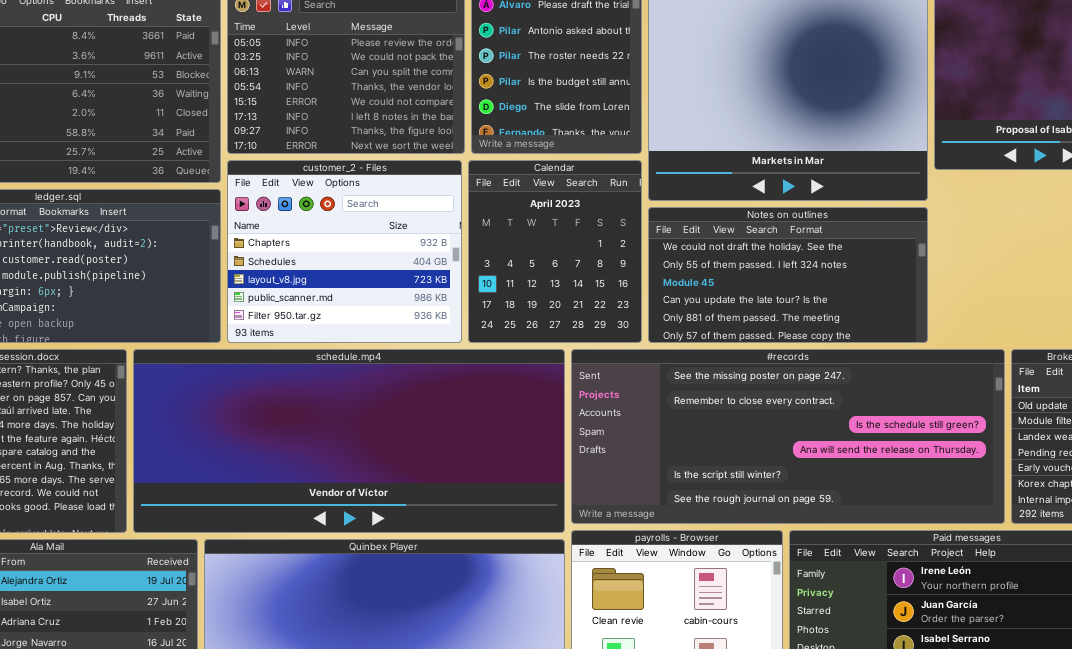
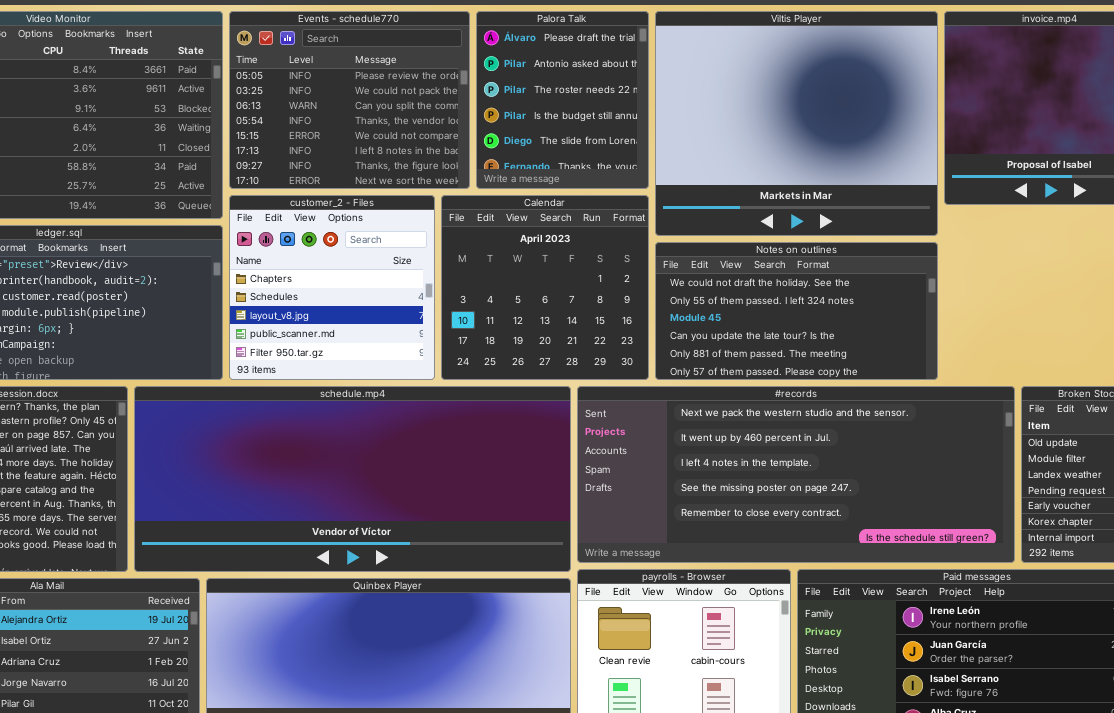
customer_2 - Files: [227,160,462,343] -> [229,195,435,380], resized
Calendar: [468,160,642,343] -> [441,195,649,380], resized
#records: [571,349,1005,524] -> [577,386,1015,563], scrolled up 3 rows

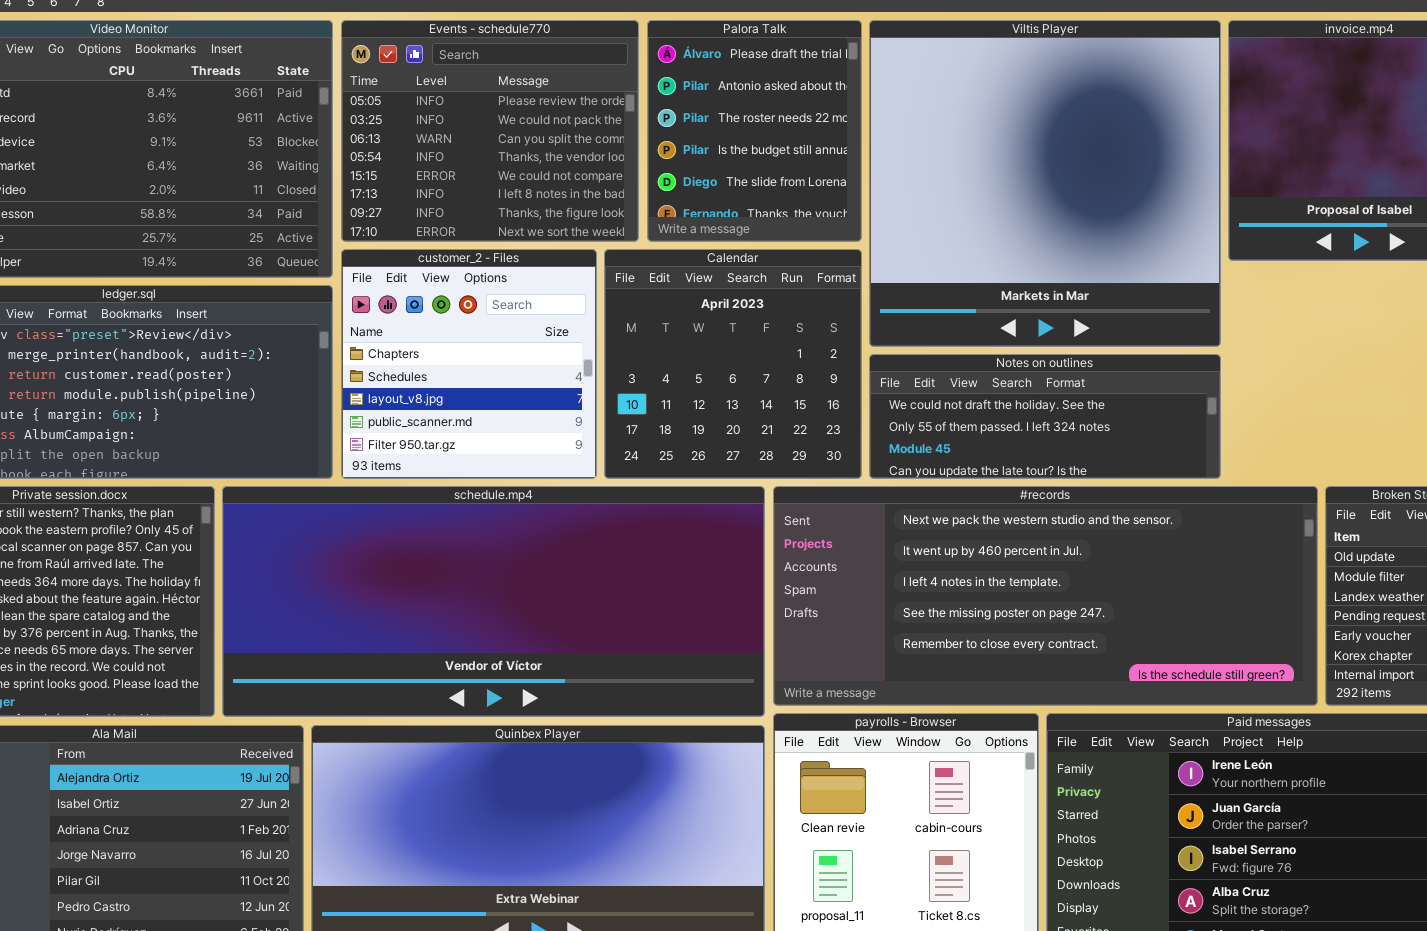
Viltis Player: [655,11,938,236] -> [869,20,1221,347], resized
Notes on outlines: [655,242,938,380] -> [869,354,1221,479], resized

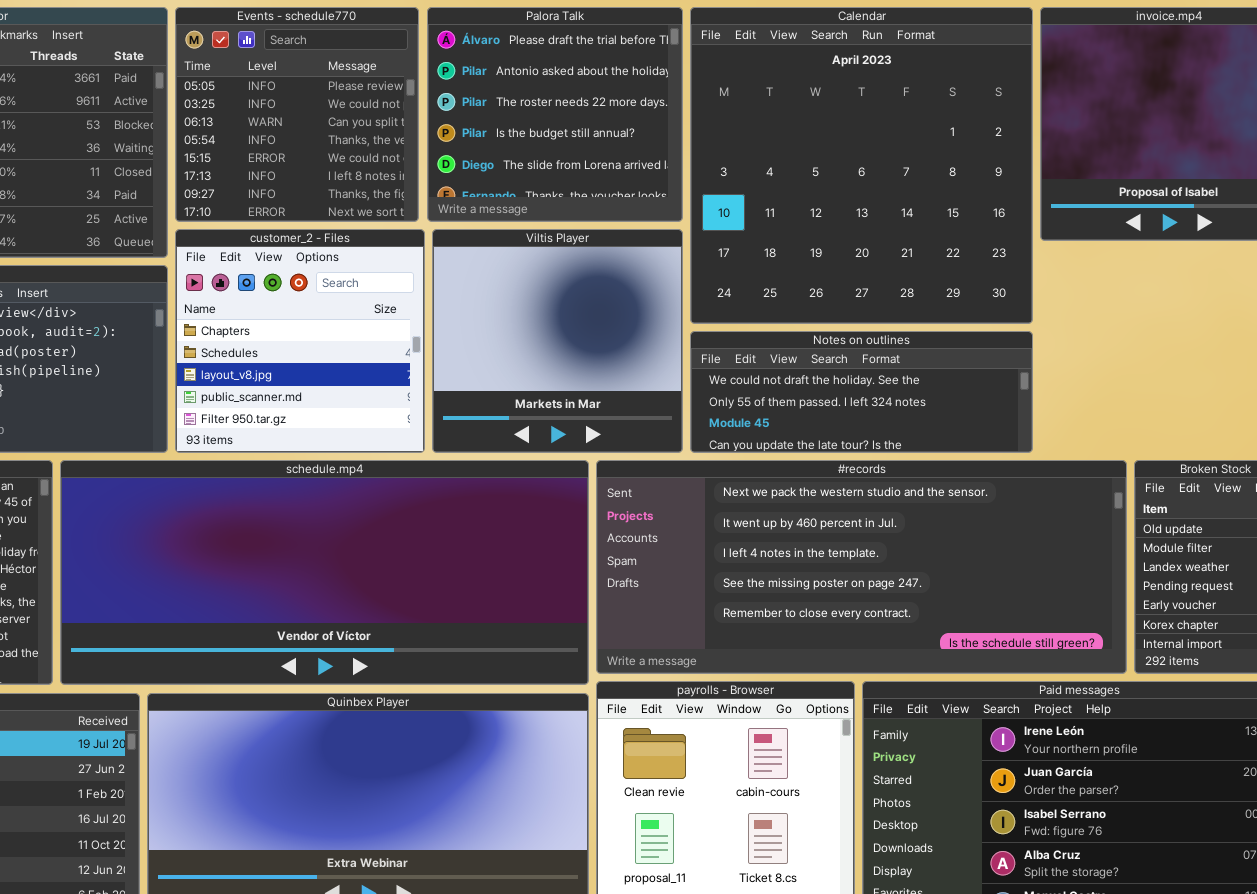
Events - schedule770: [341,20,639,242] -> [175,7,419,222], resized
Palora Talk: [647,20,862,242] -> [427,7,683,222], resized
Viltis Player: [869,20,1221,347] -> [432,229,683,453], moved, resized
Calendar: [604,249,862,479] -> [690,7,1033,324], moved, resized

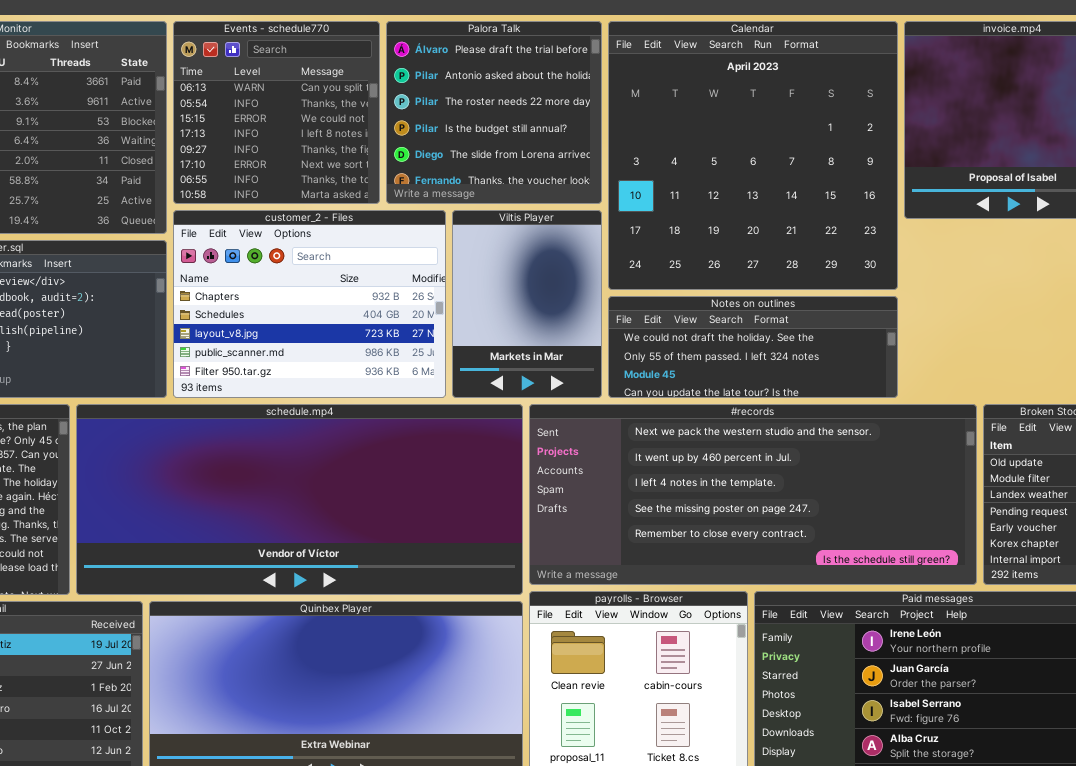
Events - schedule770: [175,7,419,222] -> [173,21,380,204], scrolled down 2 rows
customer_2 - Files: [175,229,425,453] -> [173,210,446,398], resized
Viltis Player: [432,229,683,453] -> [452,210,602,398], resized

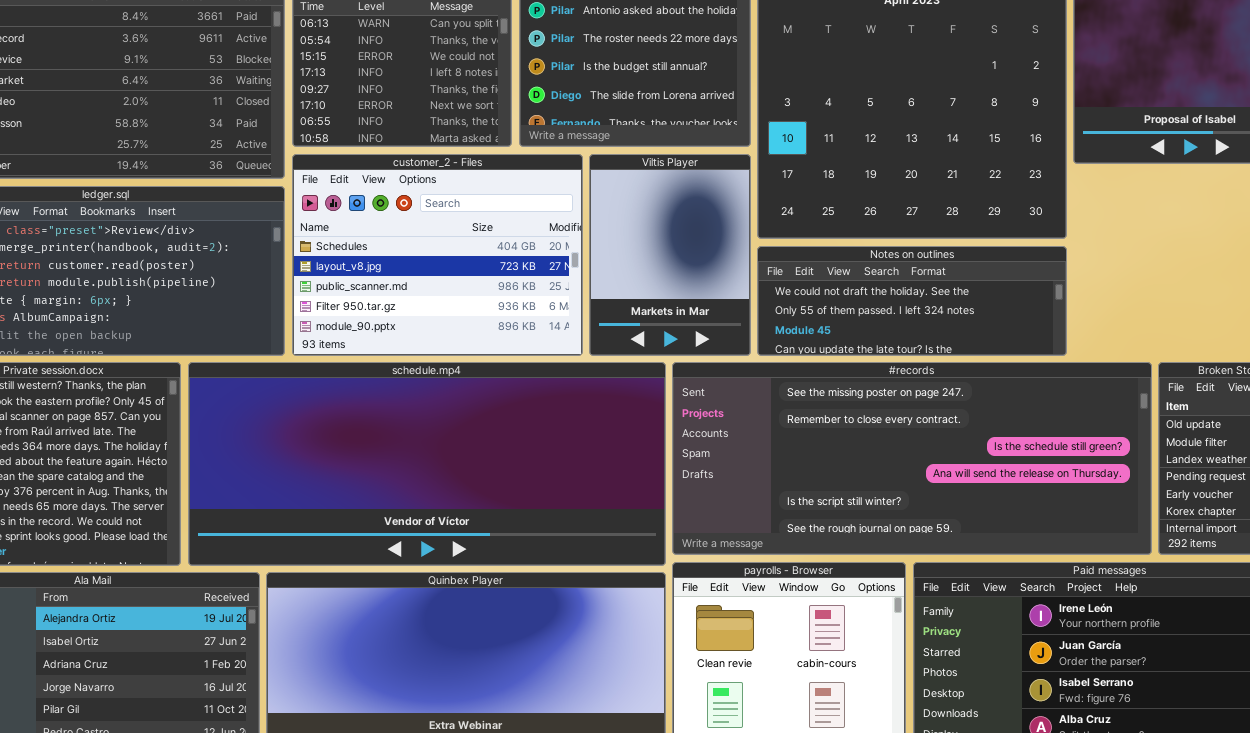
customer_2 - Files: [173,210,446,398] -> [292,154,583,356], scrolled down 1 row
#records: [529,404,977,585] -> [672,362,1152,555], scrolled down 3 rows

